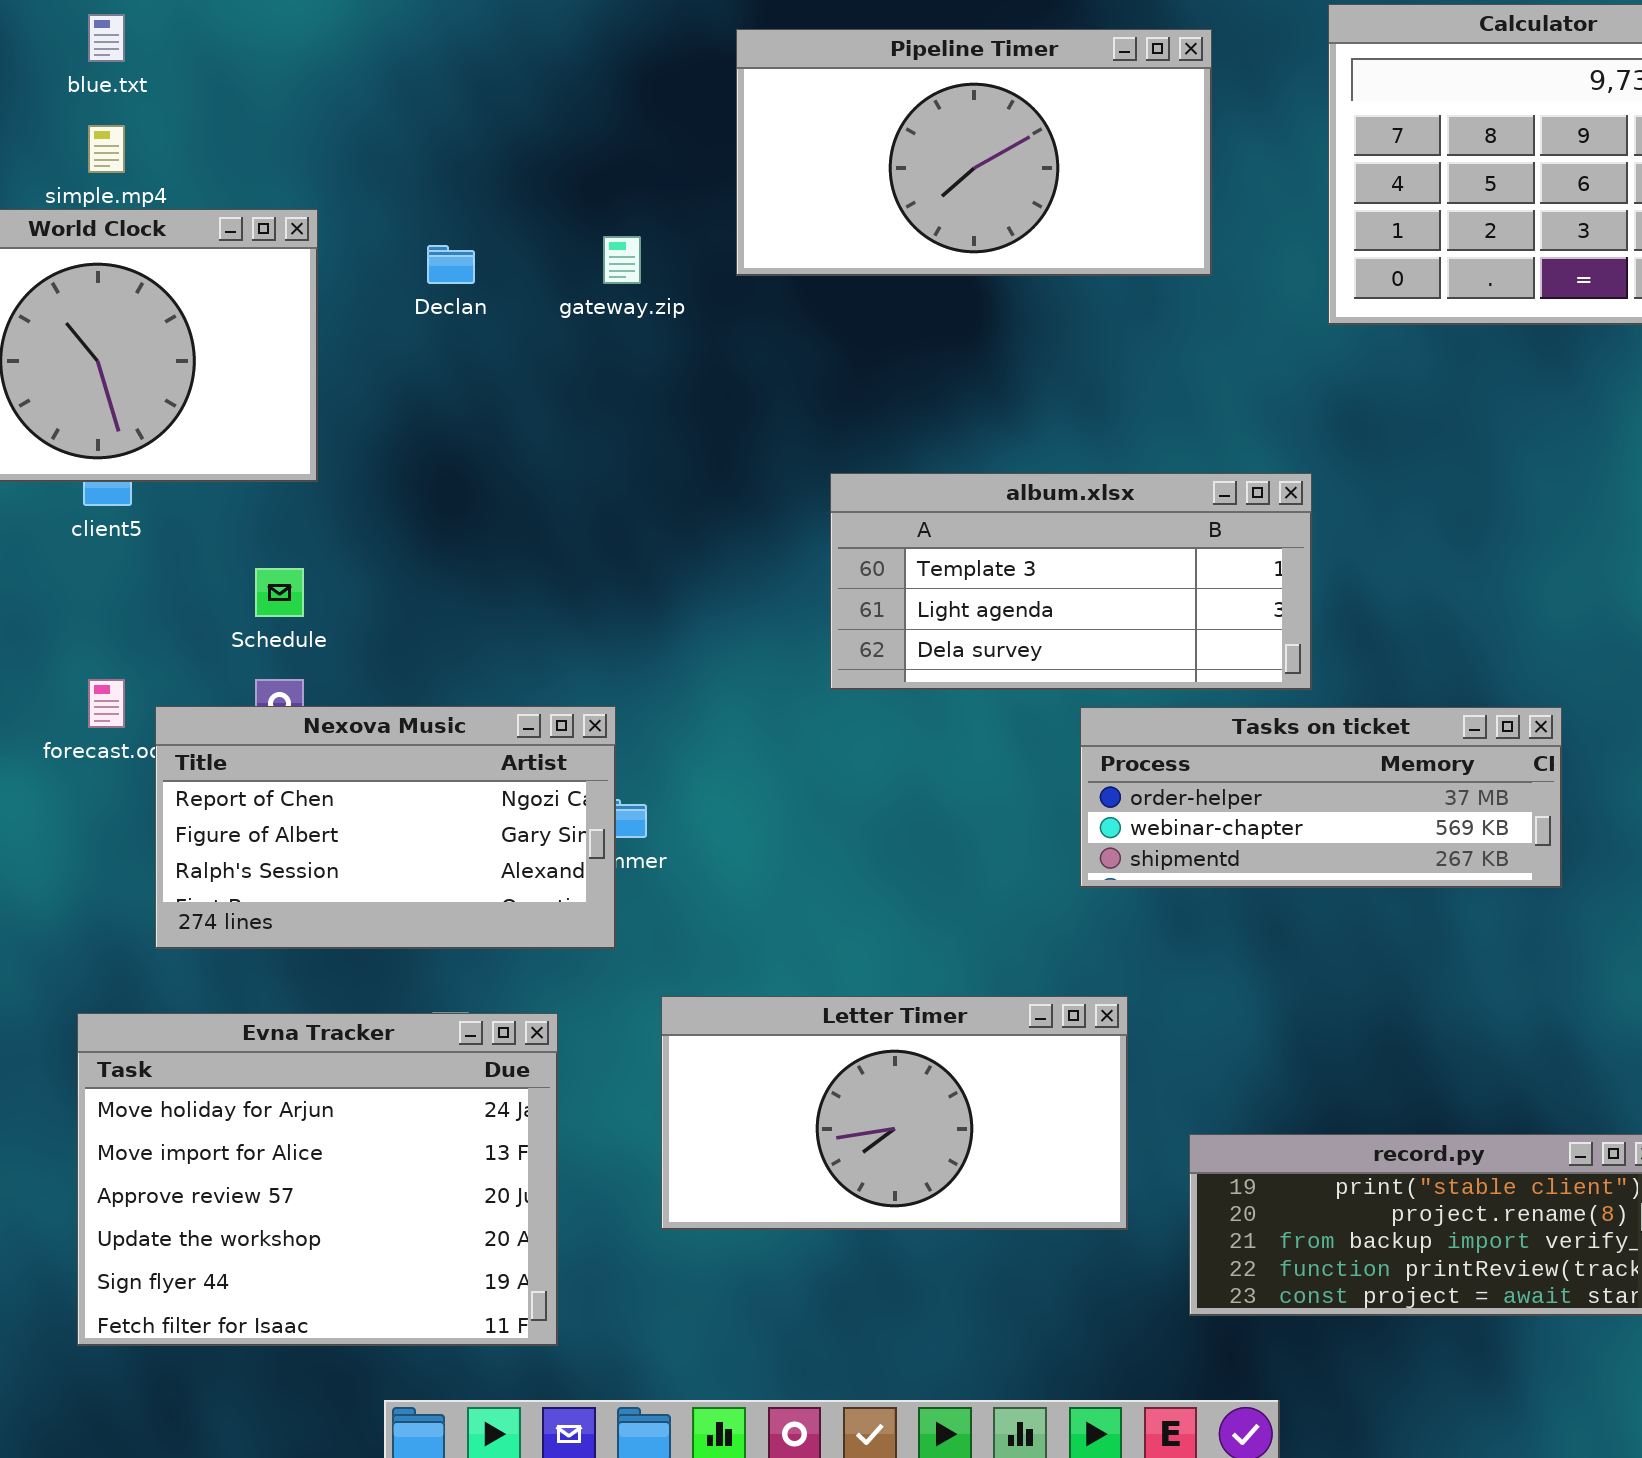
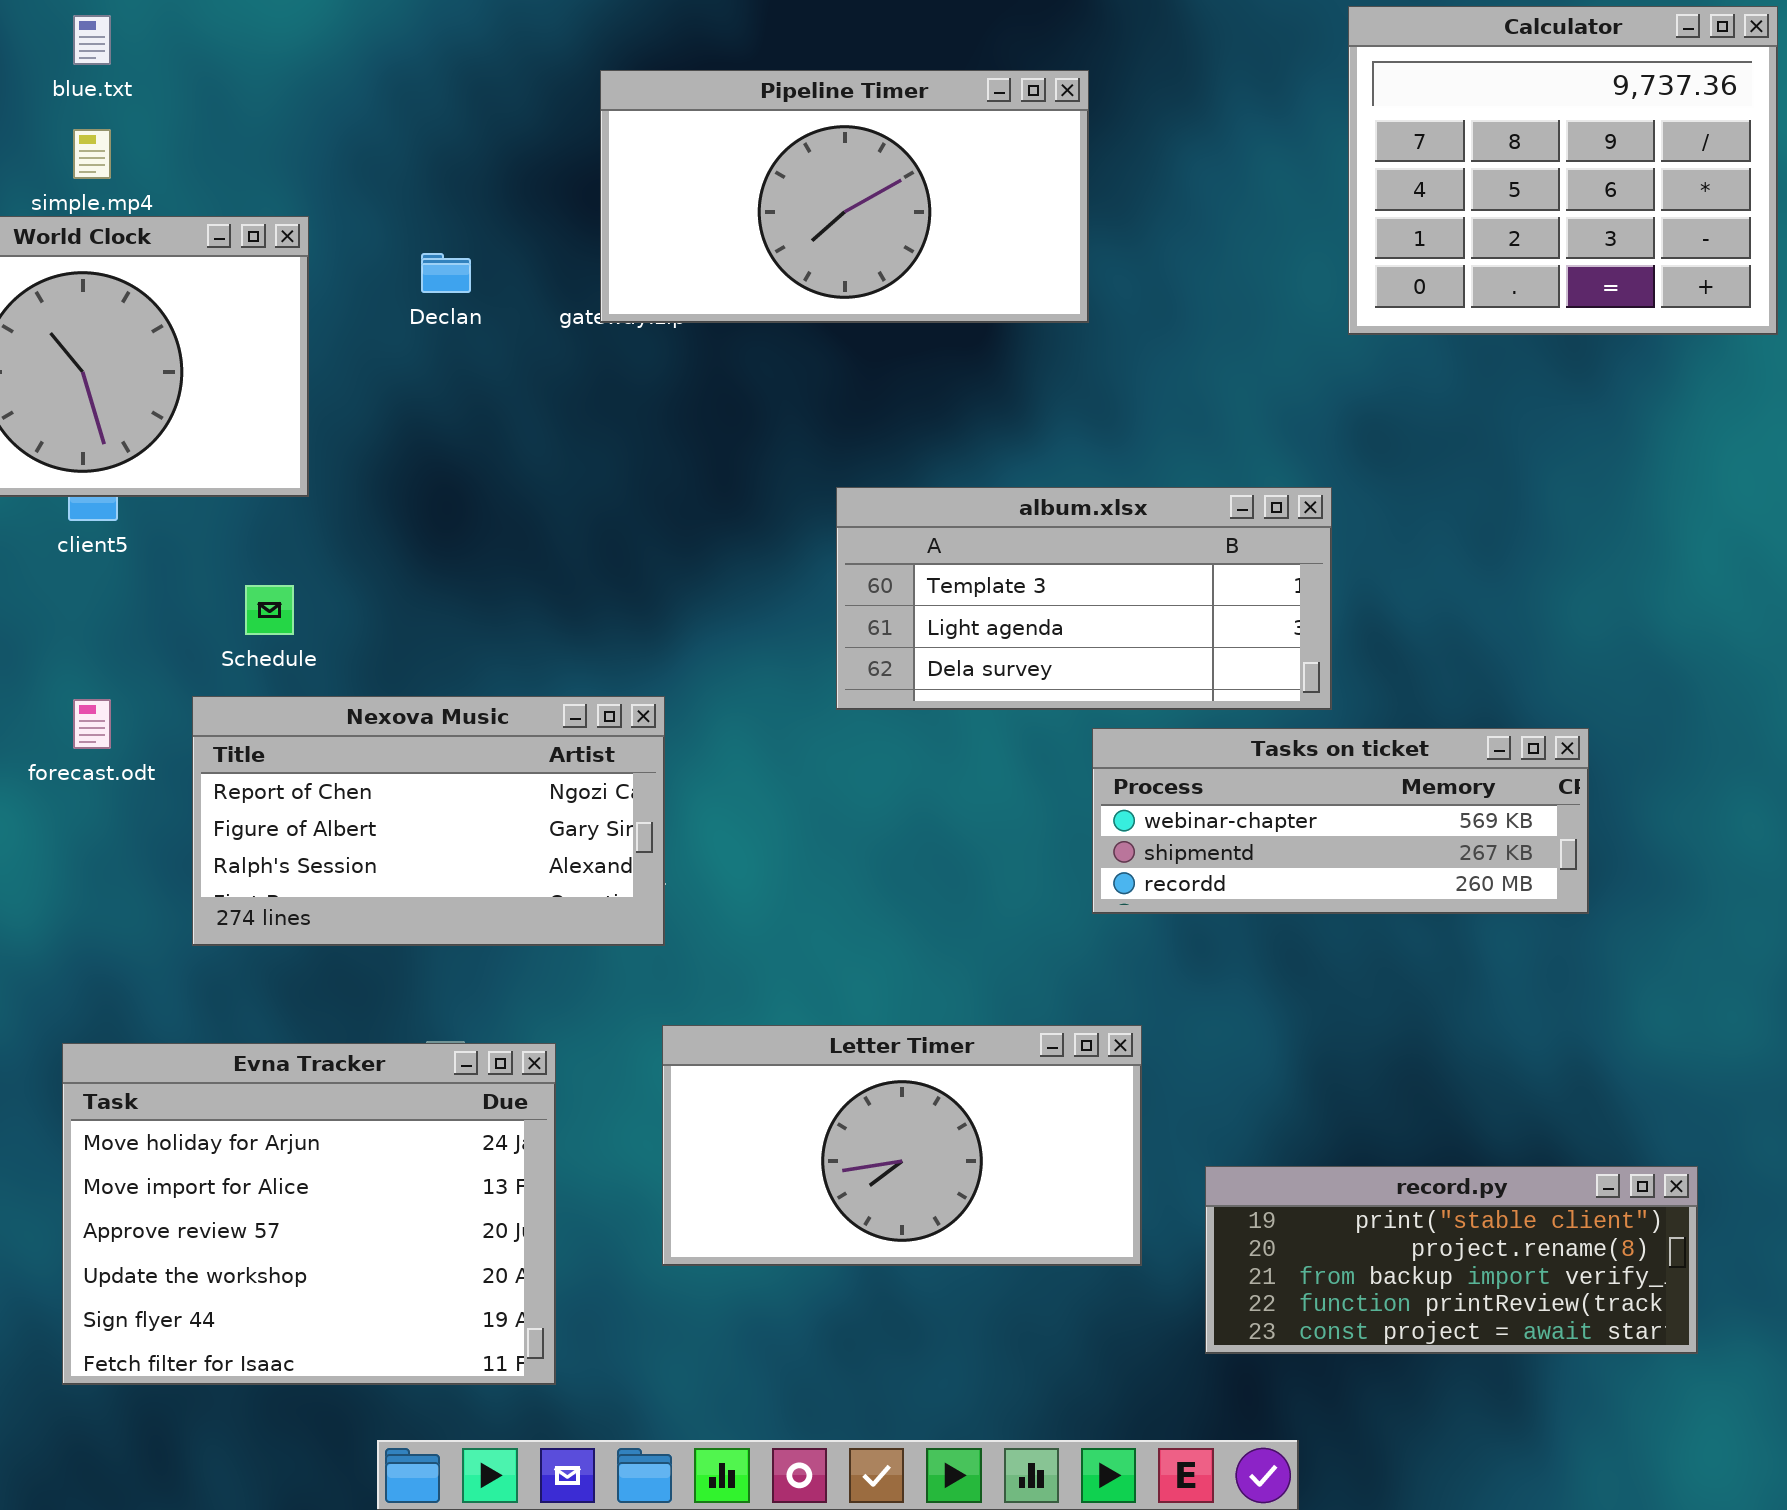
Pipeline Timer: [736,29,1212,276] -> [600,70,1089,323], moved
Nexova Music: [155,706,616,949] -> [192,696,665,946], moved
Tasks on ticket: [1080,707,1562,888] -> [1092,728,1589,914], scrolled down 1 row

